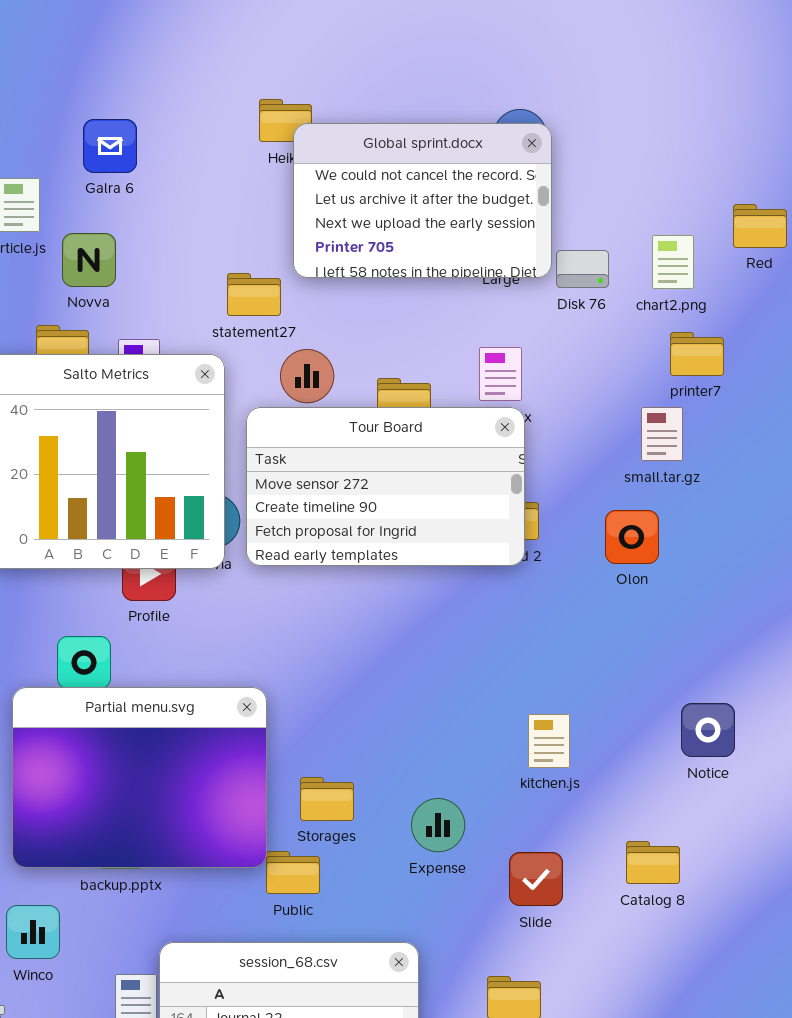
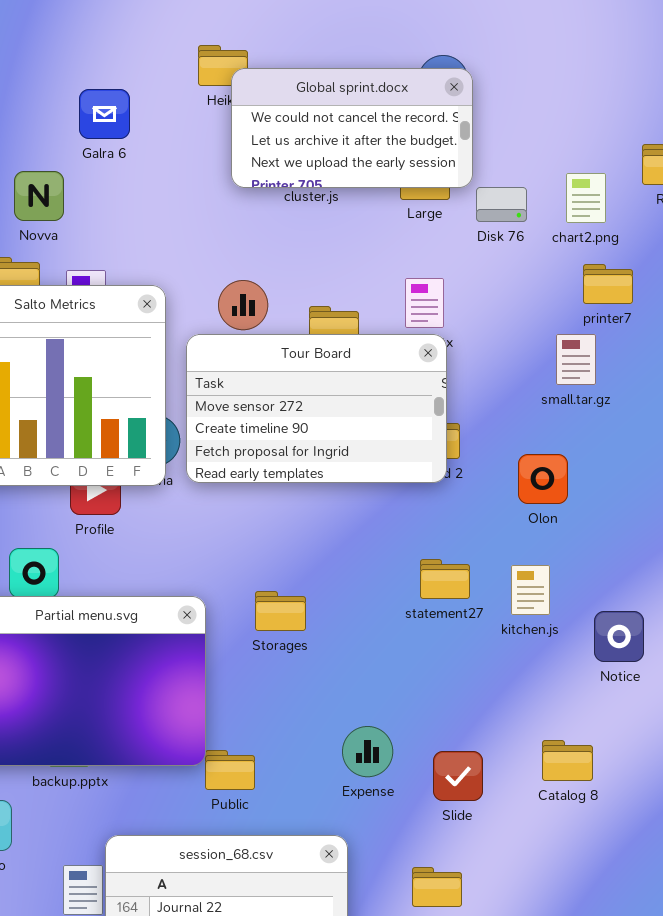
Galra 6: [83,119,137,173] -> [79,89,130,139], moved
Global sprint.docx: [293,123,552,278] -> [231,68,473,188], resized
statement27: [227,273,281,316] -> [420,559,470,599], moved
Olon: [605,510,659,564] -> [518,454,568,504], moved
kitchen.js: [528,714,570,768] -> [511,565,550,615], moved
Storages: [300,777,354,821] -> [255,591,306,631], moved
Expense: [411,798,465,852] -> [342,726,393,777], moved

